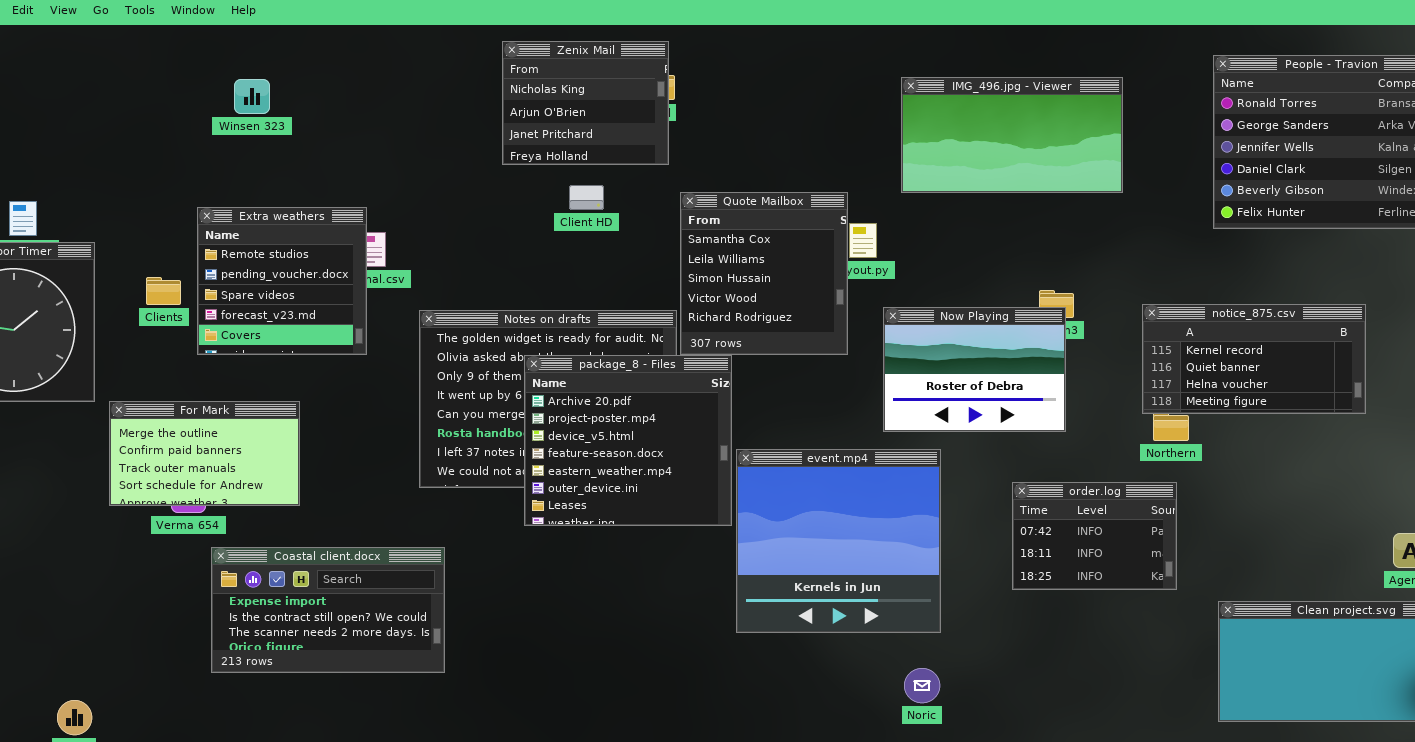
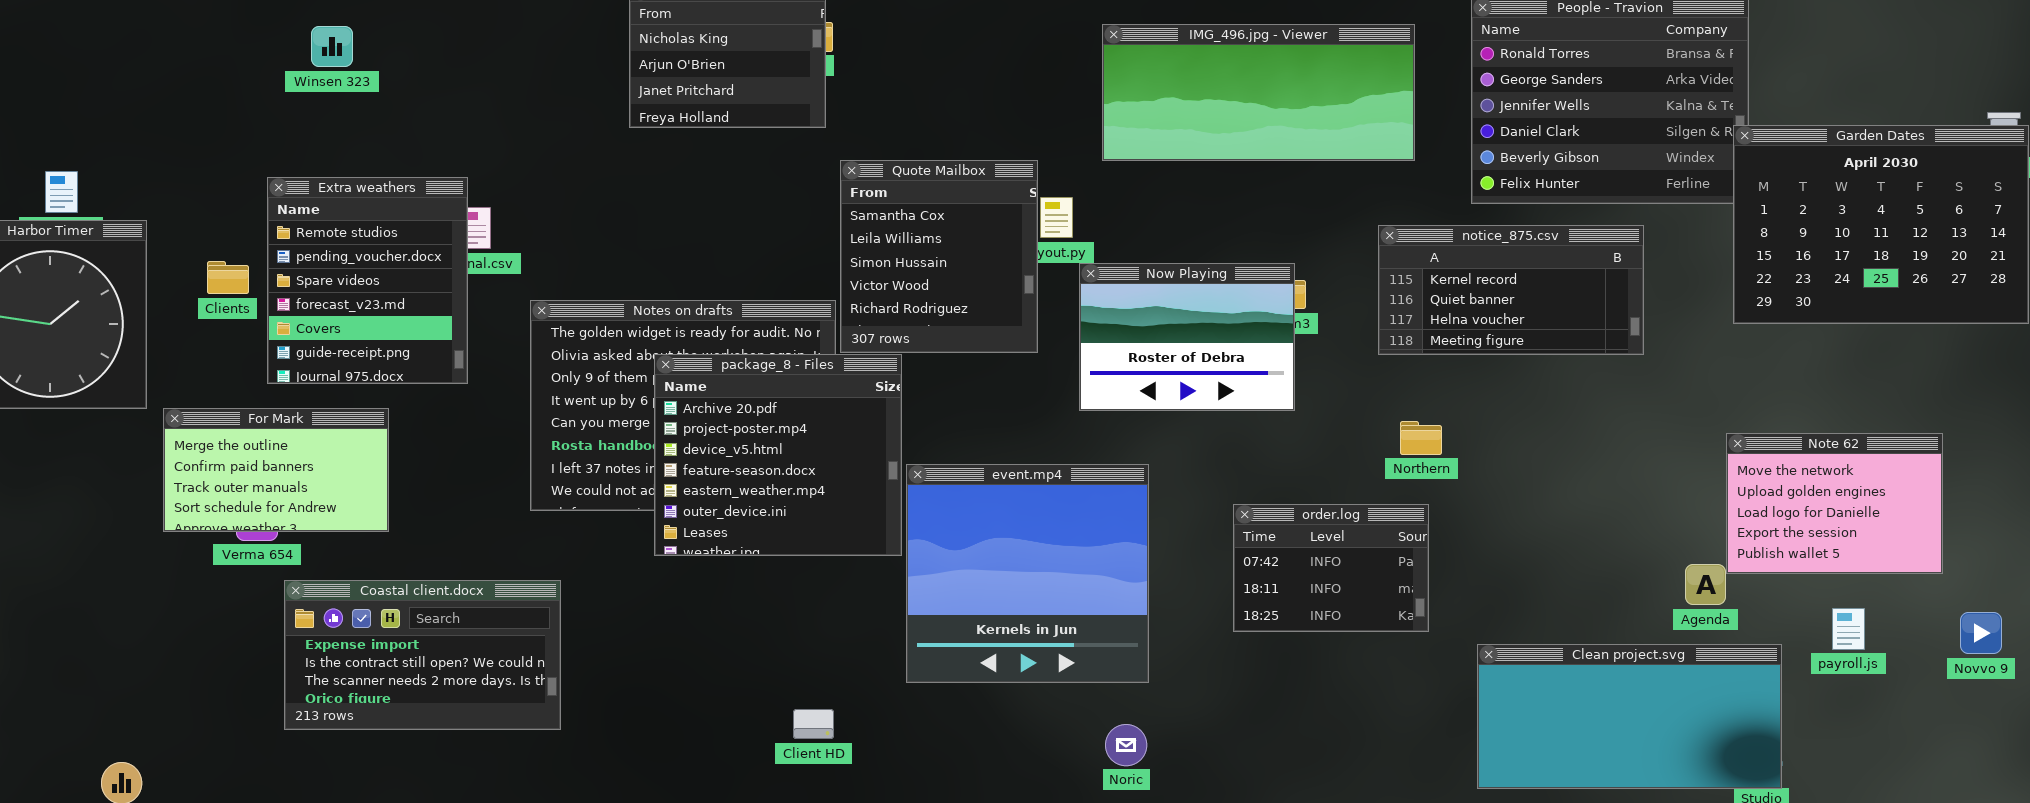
IMG_496.jpg - Viewer: [901,77,1123,193] -> [1102,24,1415,161], resized
Client HD: [569,185,604,210] -> [793,709,834,739], moved
Extra weathers: [197,207,367,355] -> [267,177,468,384], resized
notice_875.csv: [1142,304,1366,414] -> [1378,225,1644,355], moved
Now Playing: [883,307,1066,432] -> [1079,263,1295,411], moved

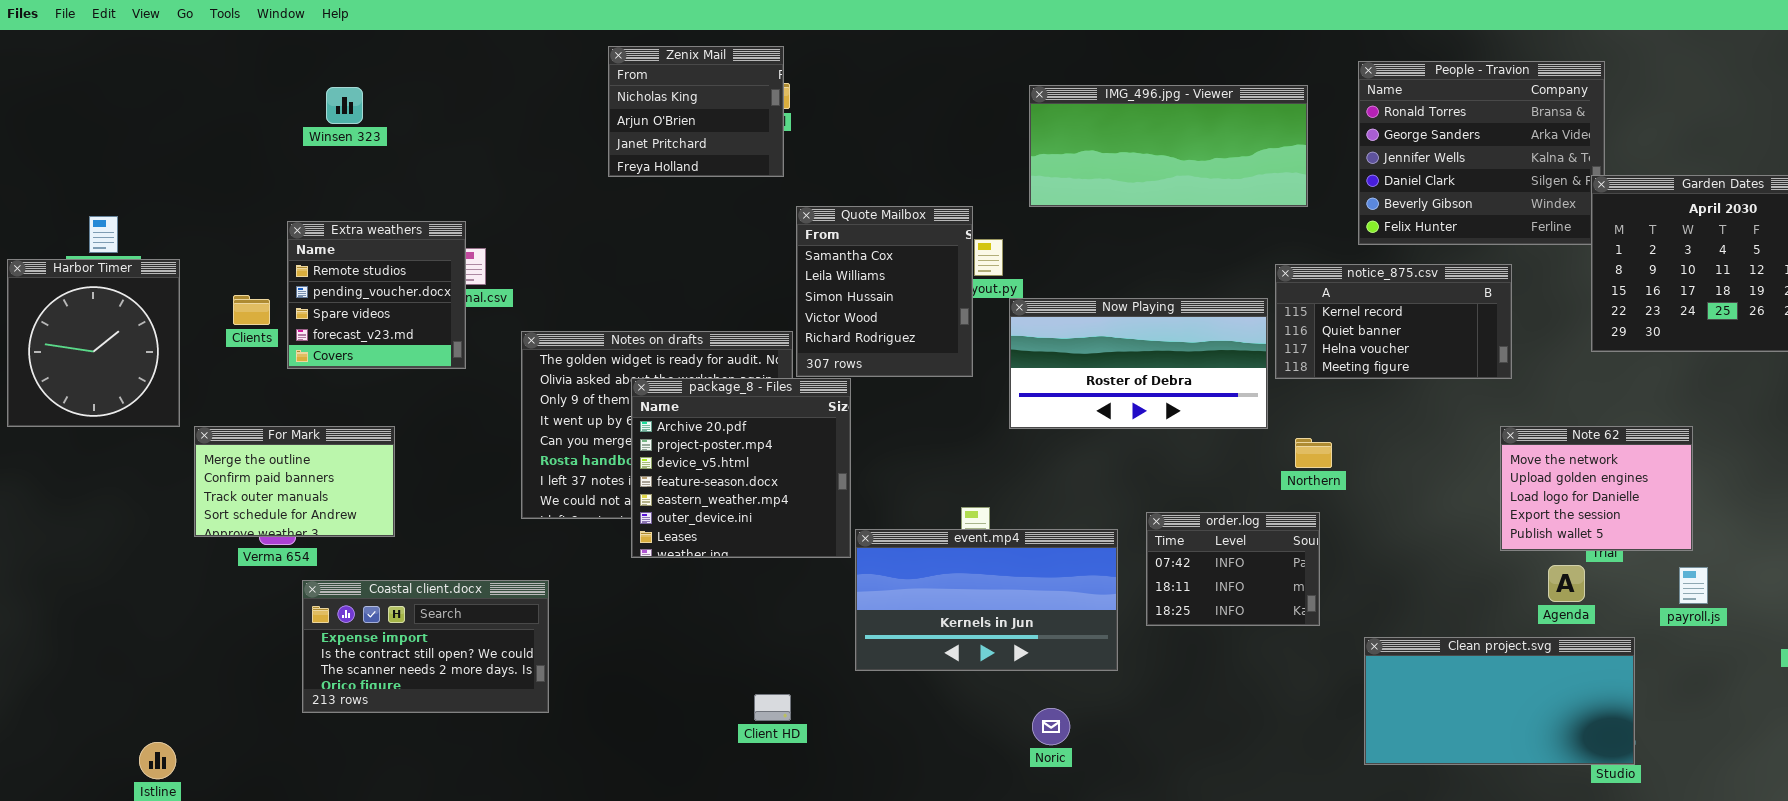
Extra weathers: [267,177,468,384] -> [287,221,466,369], resized
Now Playing: [1079,263,1295,411] -> [1009,298,1268,429], resized
Note 62: [1726,433,1943,574] -> [1500,426,1693,551], moved
event.mp4: [906,464,1149,683] -> [855,529,1118,671], resized
payroll.js: [1832,608,1865,650] -> [1679,567,1708,604], moved

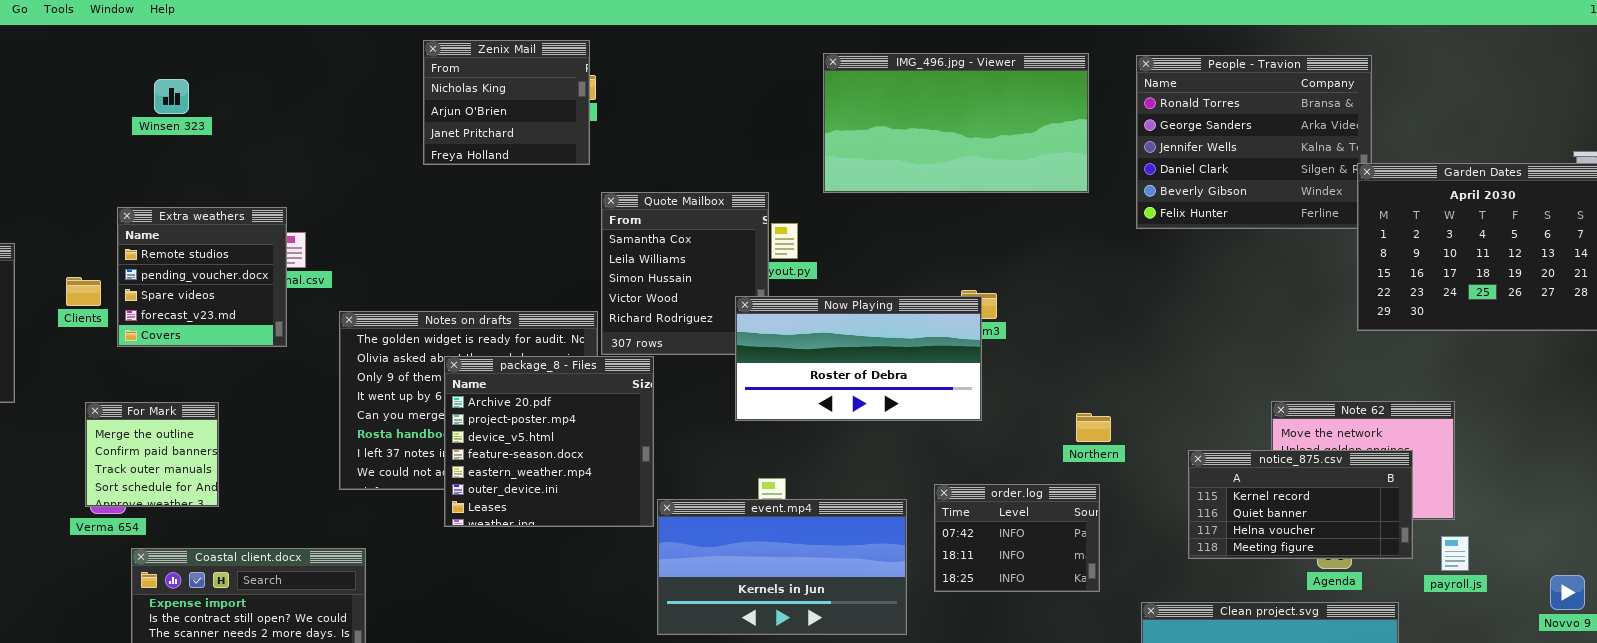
IMG_496.jpg - Viewer: [1029,85,1308,207] -> [823,53,1089,193], resized
notice_875.csv: [1275,264,1512,379] -> [1188,450,1413,559], moved
Now Playing: [1009,298,1268,429] -> [735,296,982,421], moved
For Mark: [194,426,395,537] -> [85,402,219,507], resized

